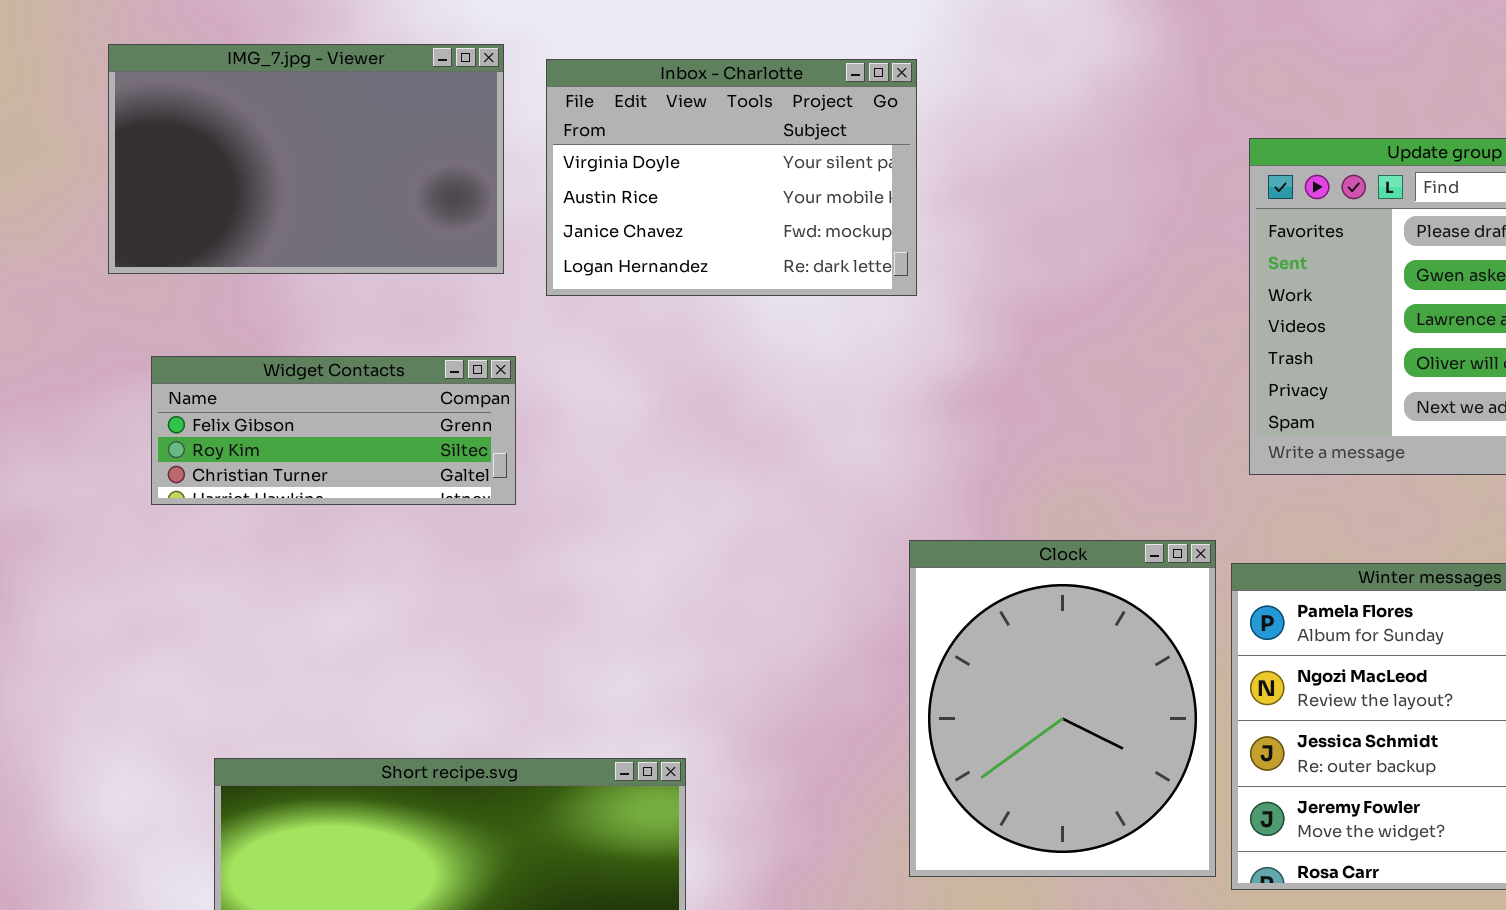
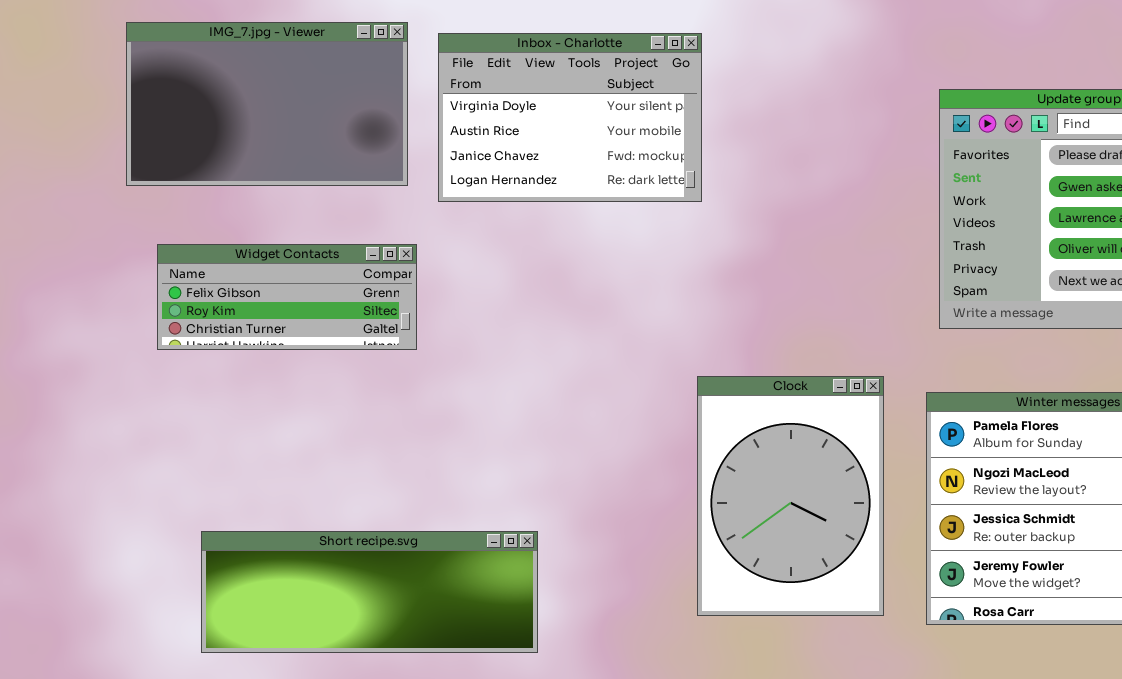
Clock: [909,540,1216,877] -> [697,376,884,616], resized

